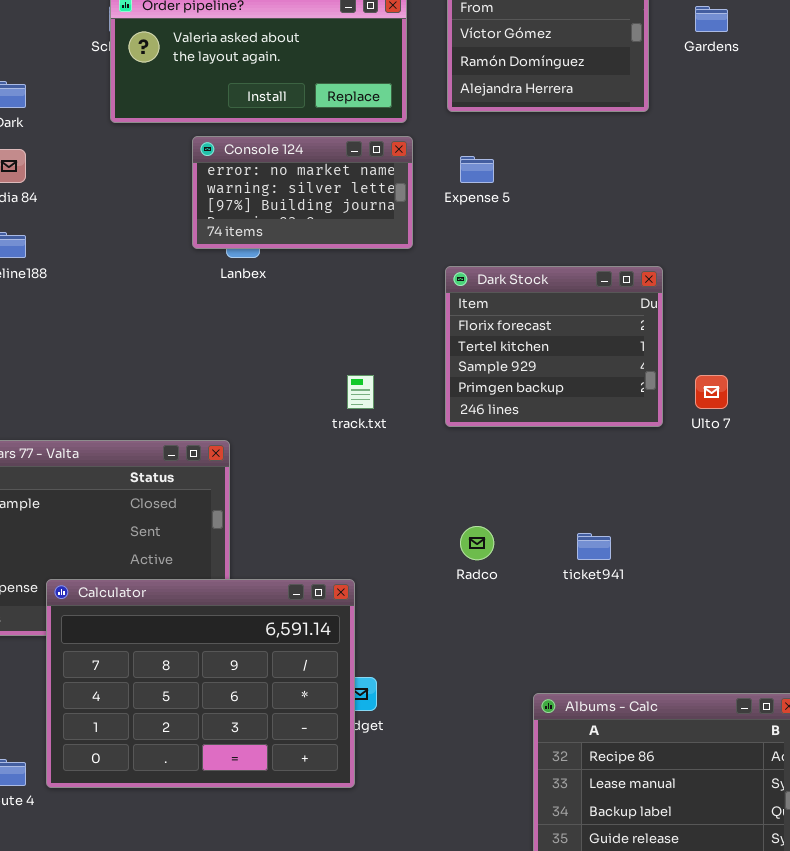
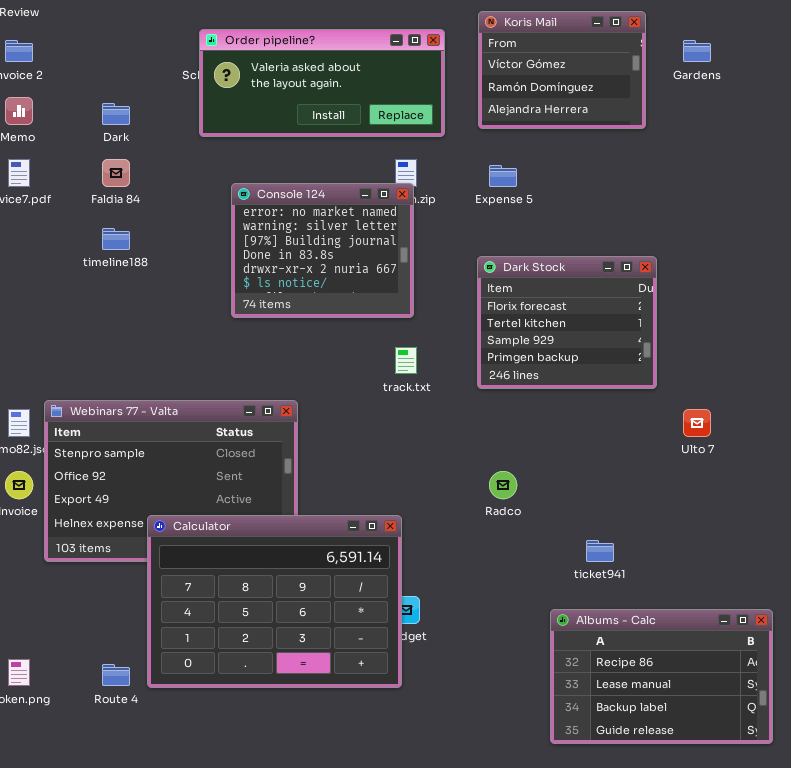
Console 124: [192,136,413,249] -> [231,183,414,318], moved, resized
Ulto 7: [695,375,728,409] -> [683,409,711,437], moved
ticket941: [577,533,611,560] -> [586,540,614,562], moved

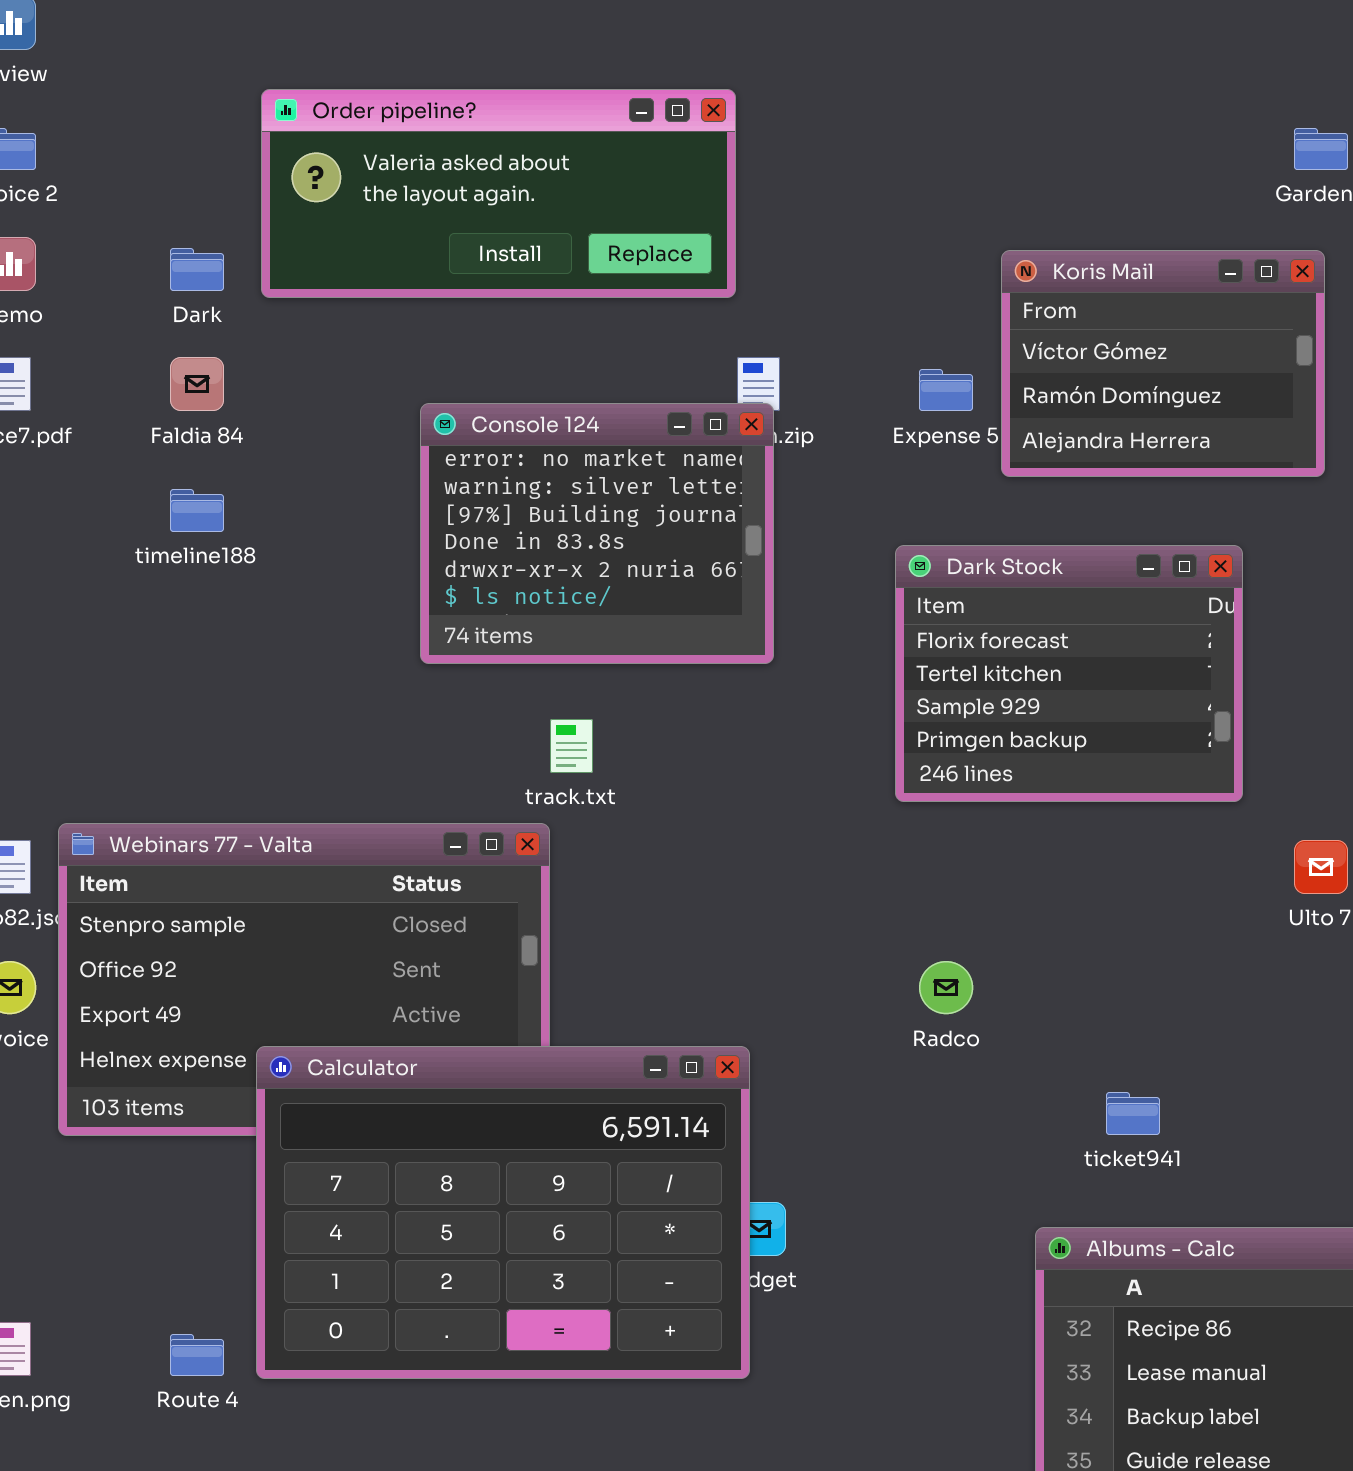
Koris Mail: [478,11,646,129] -> [1001,250,1325,477], moved
Order pipeline?: [199,29,445,137] -> [261,89,736,298], moved
track.txt: [395,347,417,374] -> [550,719,593,773], moved

